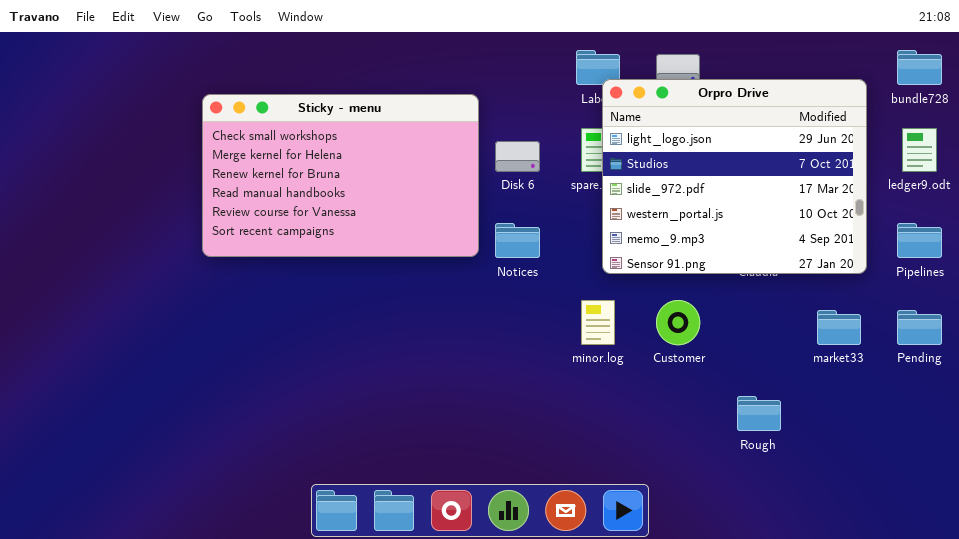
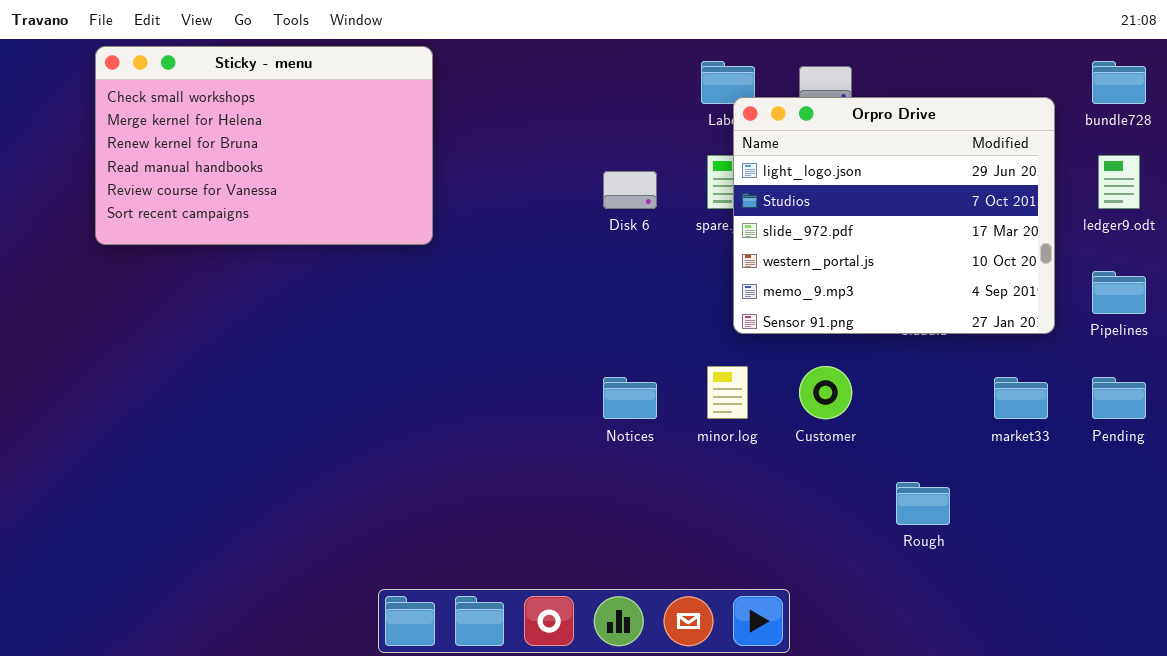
Sticky - menu: [202,94,479,257] -> [95,46,433,245], moved
Notices: [495,223,540,258] -> [603,377,657,419], moved

